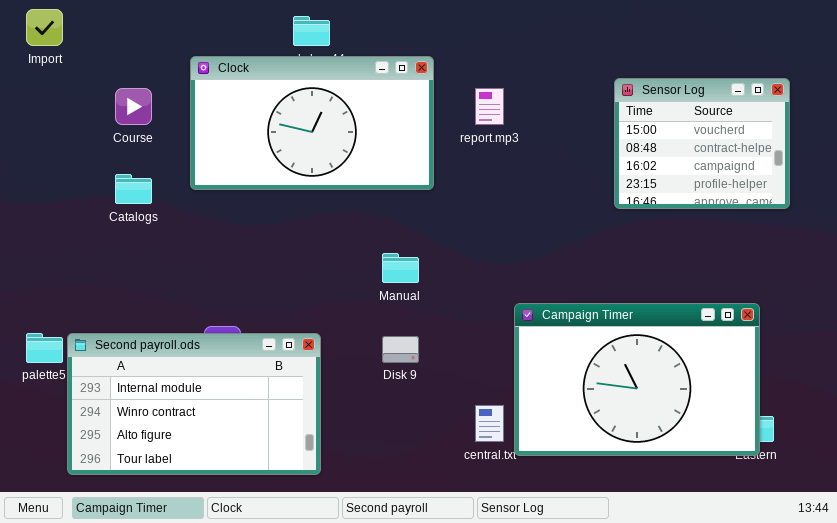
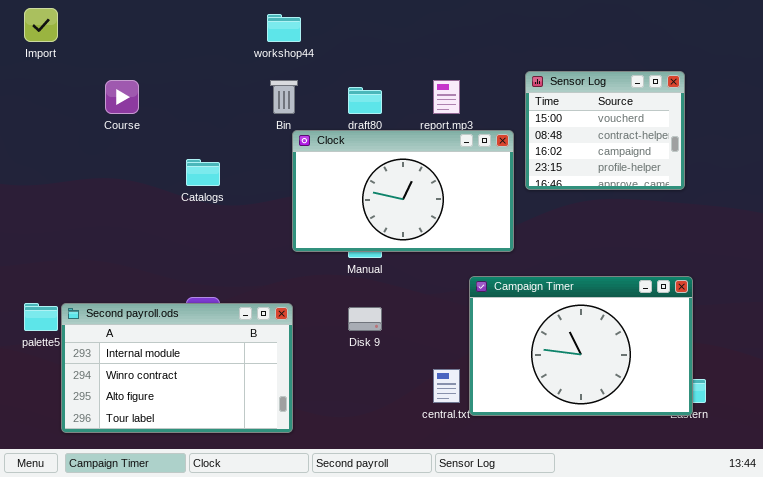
Clock: [190,56,434,190] -> [292,130,514,252], moved
Sensor Log: [614,78,790,209] -> [525,71,685,190], moved
Catalogs: [115,174,152,204] -> [186,159,220,186], moved

